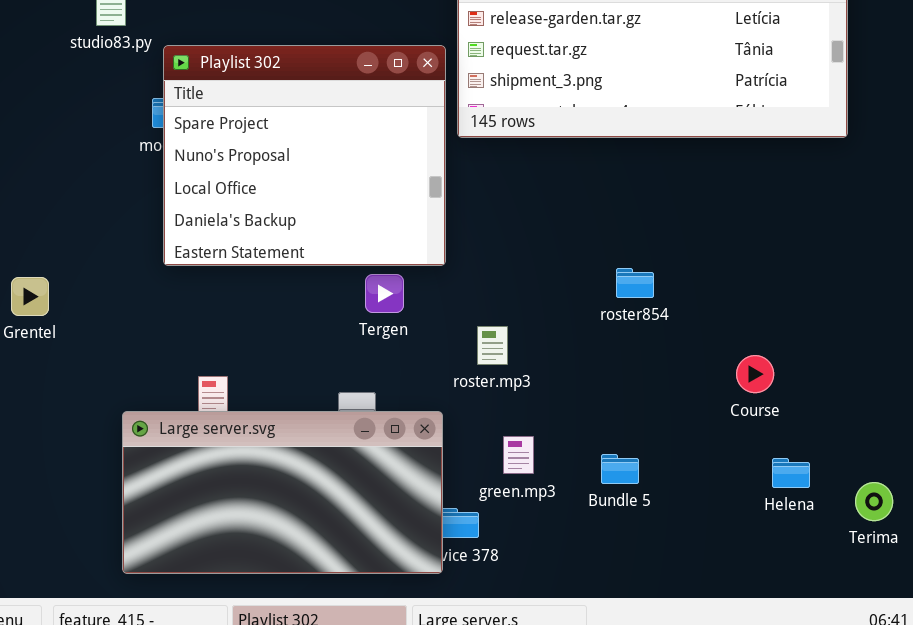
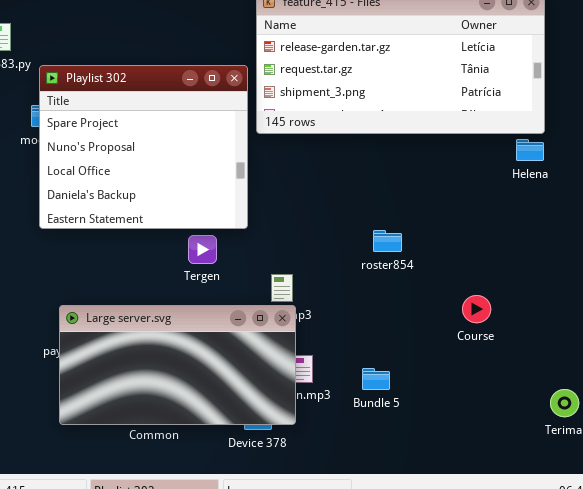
Large server.svg: [122,411,443,574] -> [59,305,296,425], moved
Helena: [772,458,810,488] -> [516,139,544,161], moved

